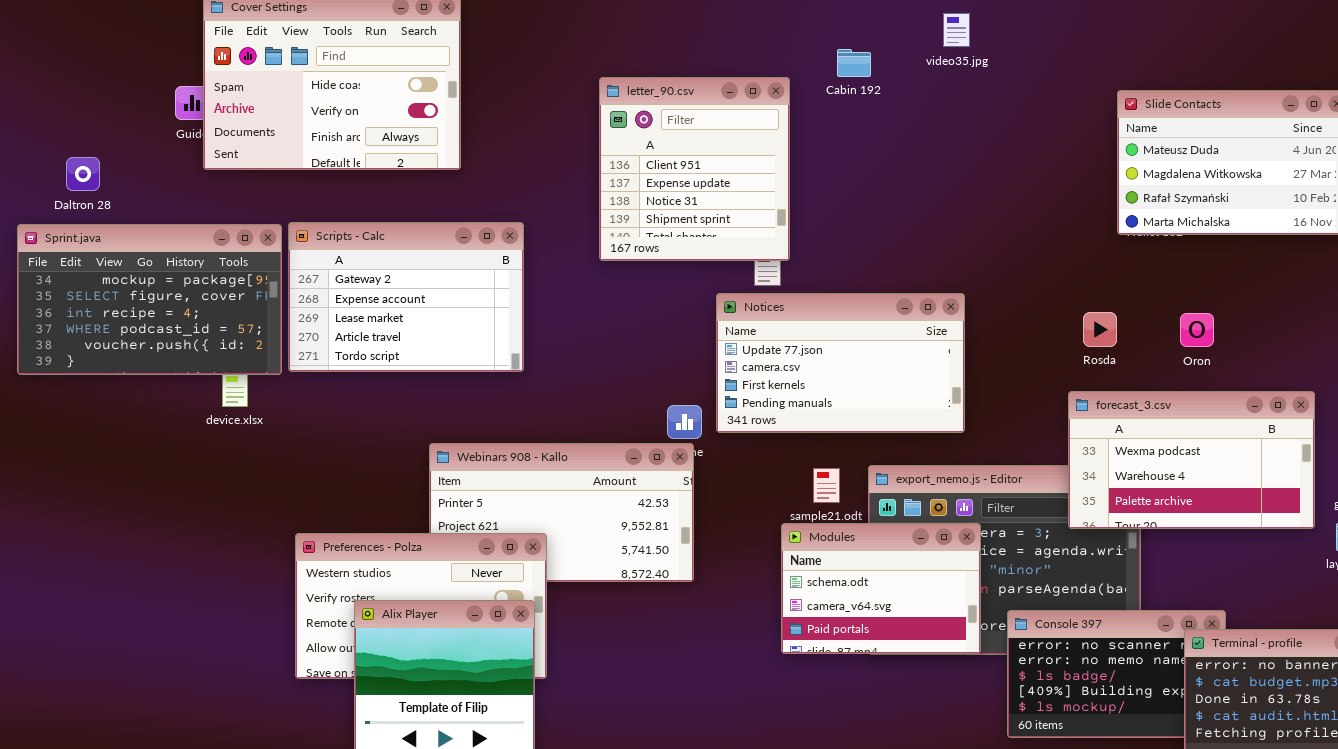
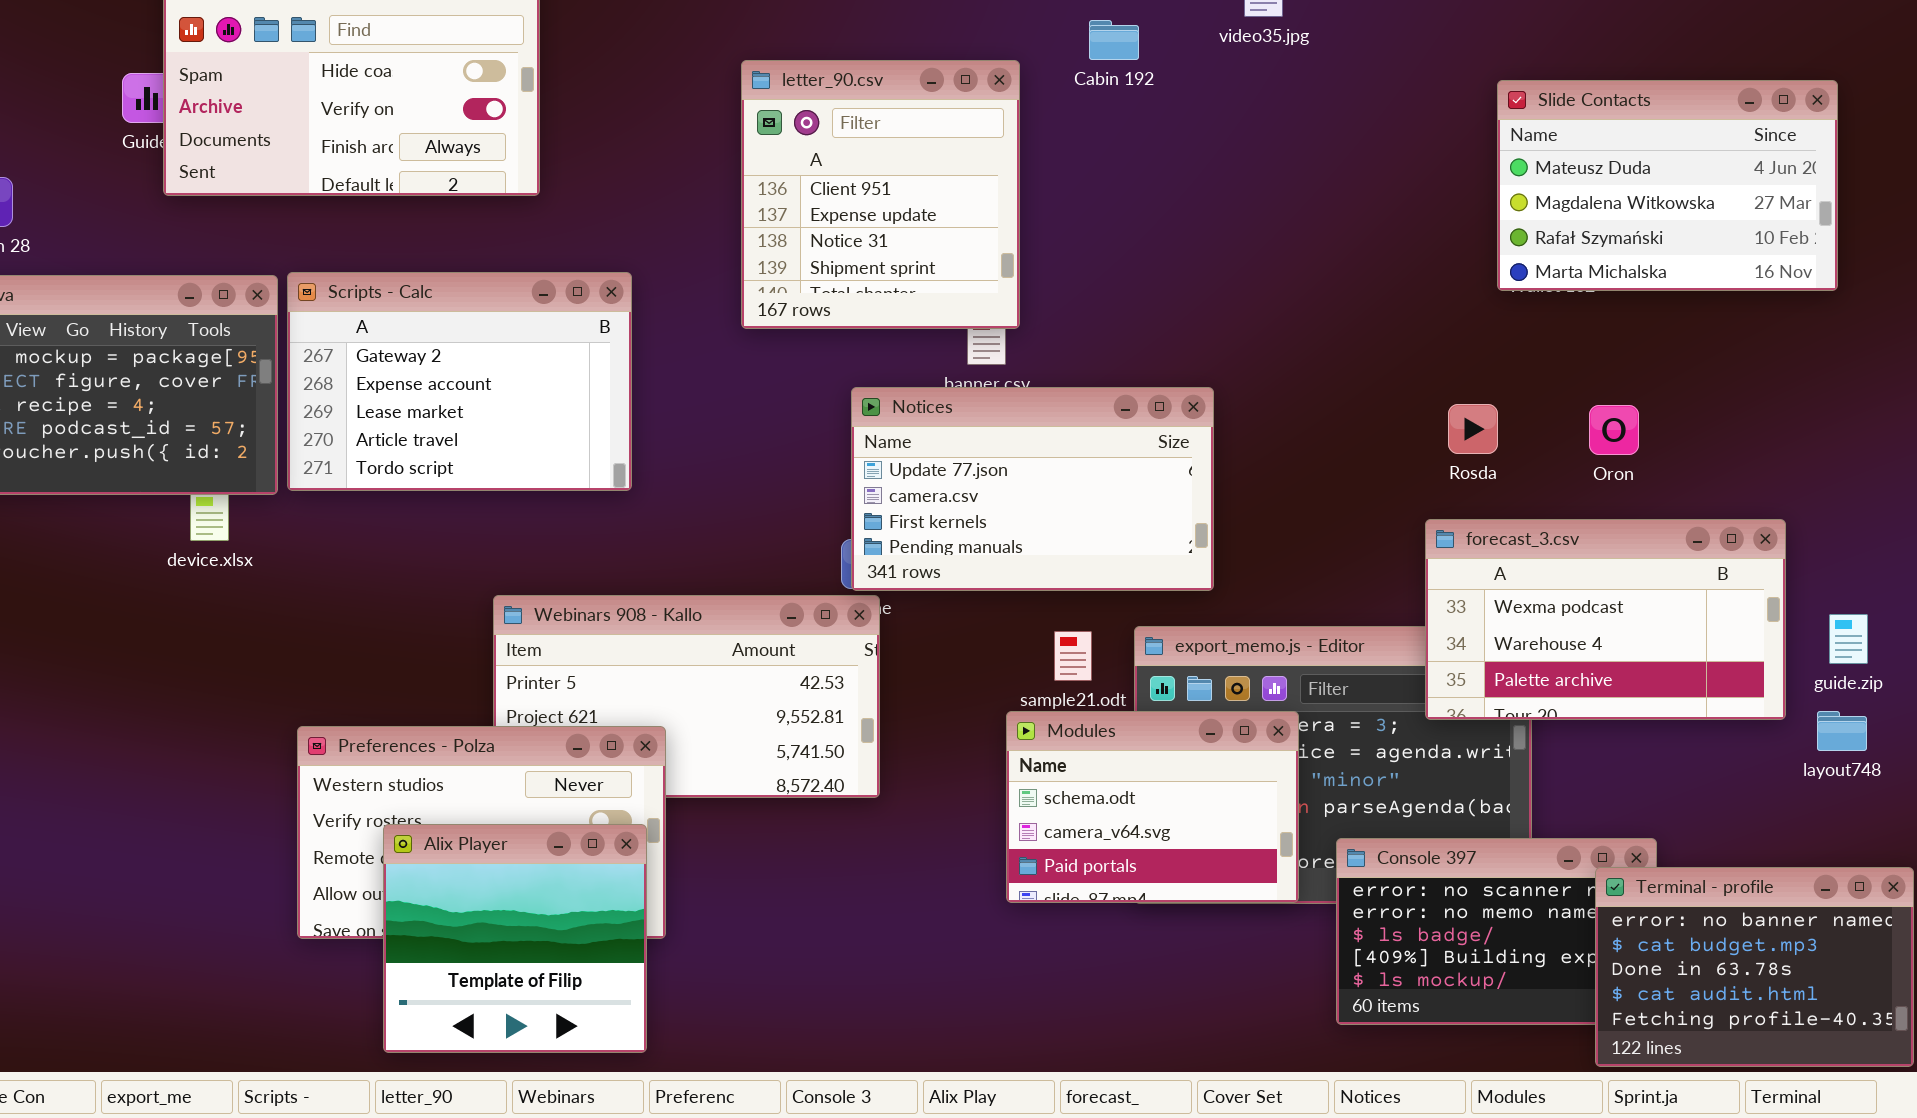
Notices: [716,293,965,433] -> [851,387,1214,591], moved

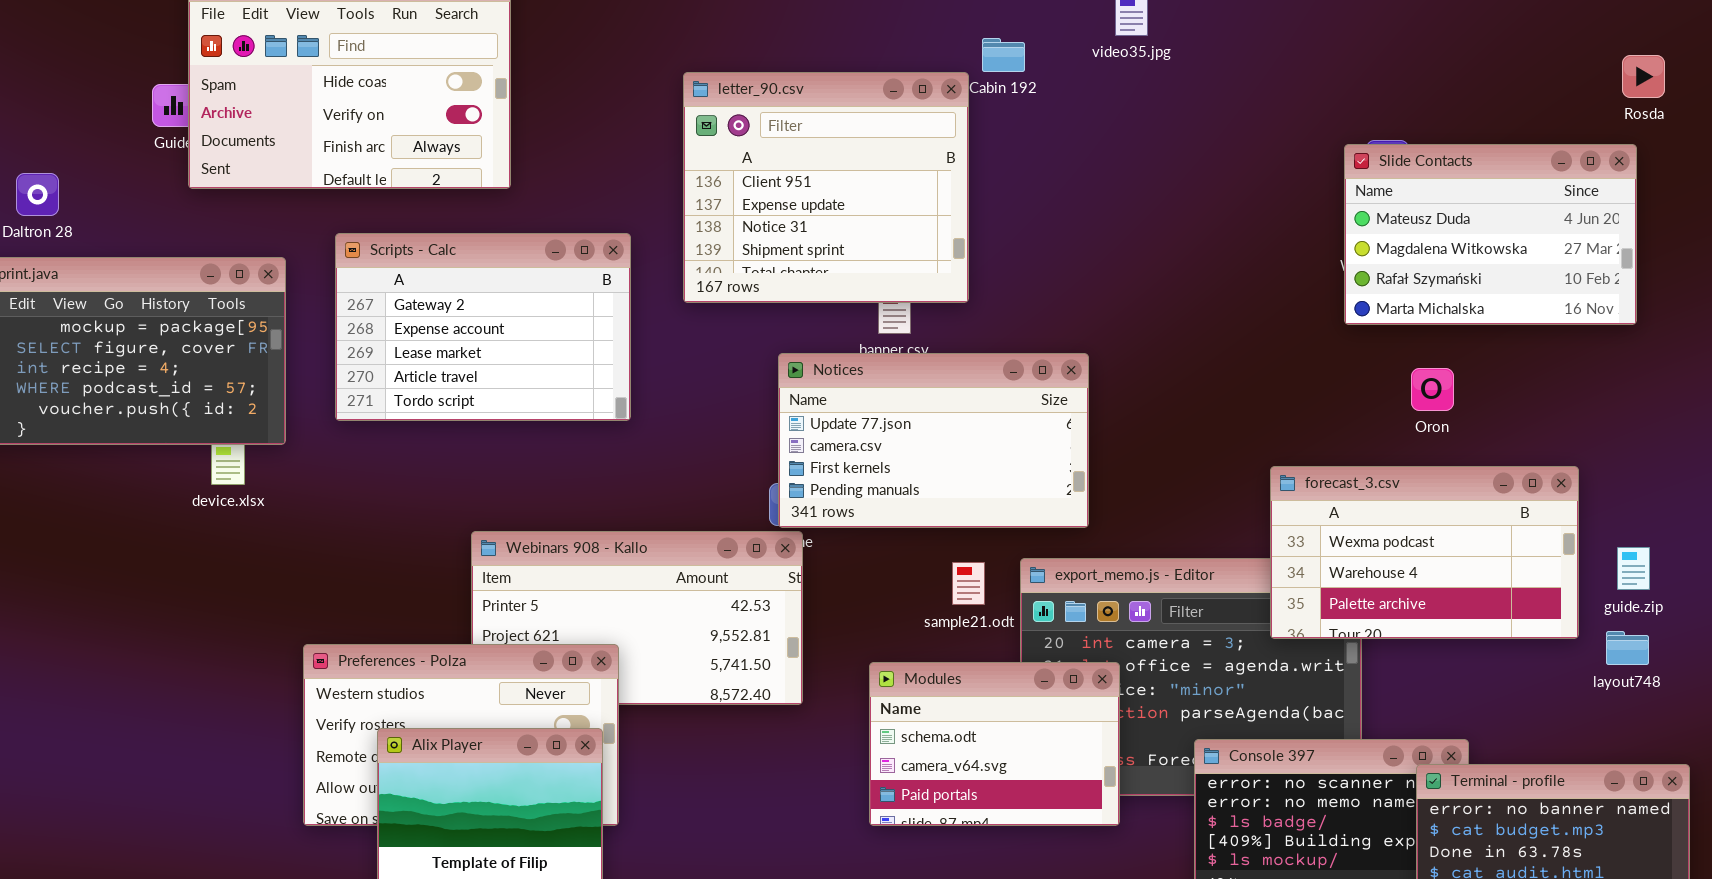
letter_90.csv: [741,60,1020,329] -> [683,72,969,303], resized
Slide Contacts: [1497,80,1838,291] -> [1344,144,1637,325], moved
Scripts - Calc: [287,272,632,491] -> [335,233,631,421], moved
Rosda: [1448,404,1498,454] -> [1622,55,1665,98], moved
Modules: [1006,711,1299,903] -> [869,662,1120,826], moved

